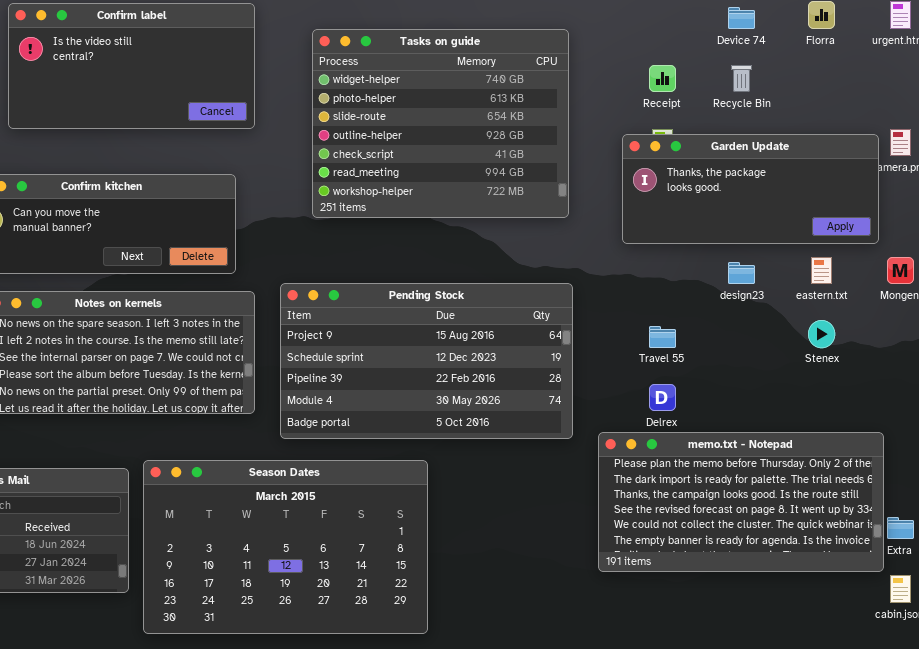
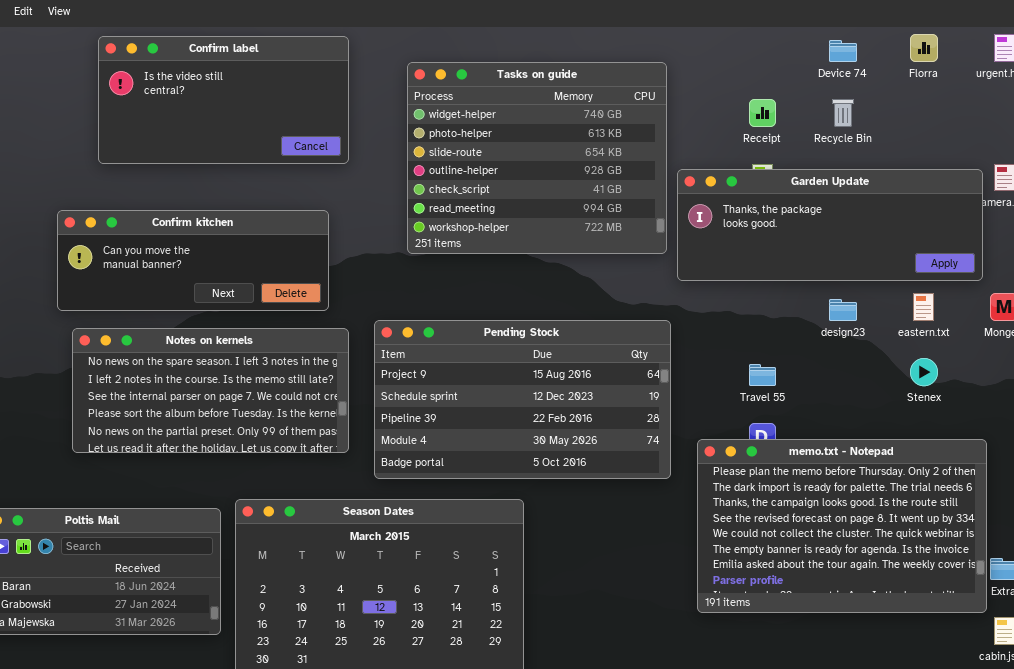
Garden Update: [622,134,879,244] -> [677,169,983,281], resized
memo.txt - Notepad: [598,432,884,572] -> [697,439,987,613], resized

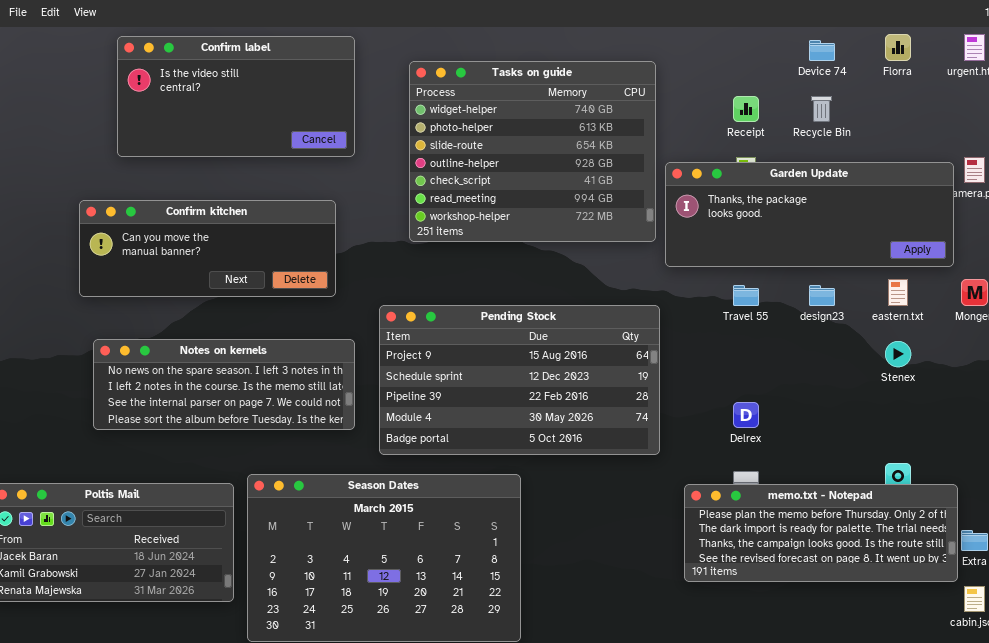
Notes on kernels: [72,328,349,453] -> [93,339,355,430], resized
Travel 55: [749,364,776,386] -> [733,285,759,306], moved
memo.txt - Notepad: [697,439,987,613] -> [684,484,958,582], resized

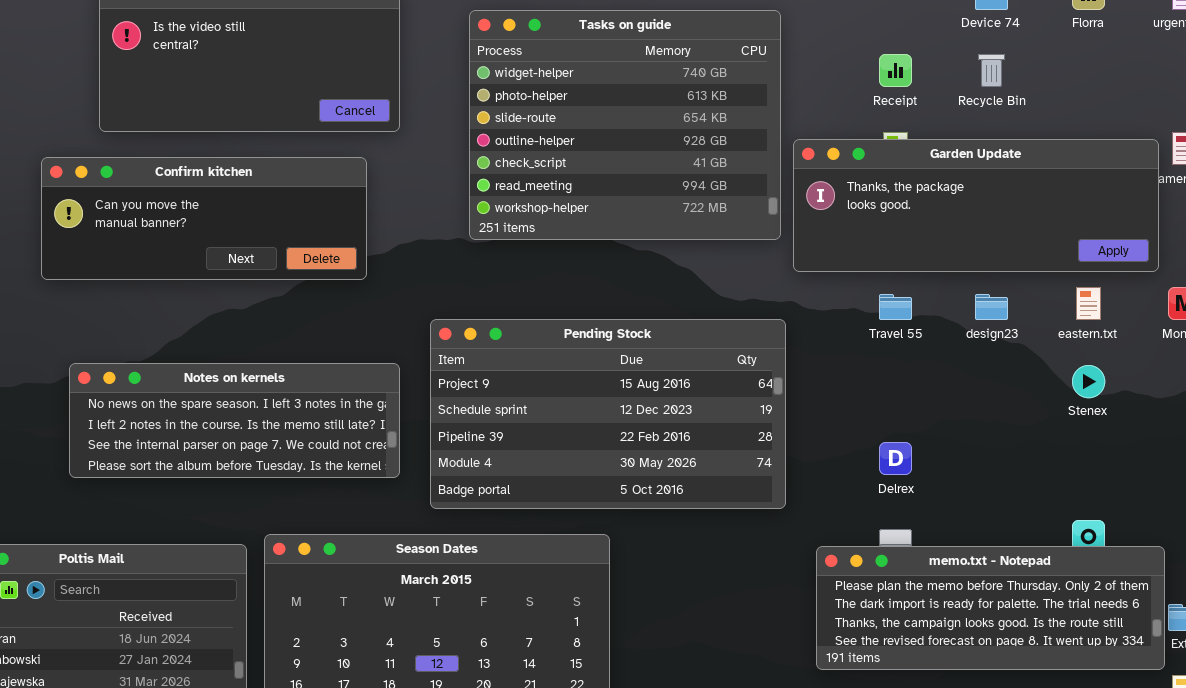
Confirm kitchen: [79,200,336,297] -> [41,157,367,280], moved

